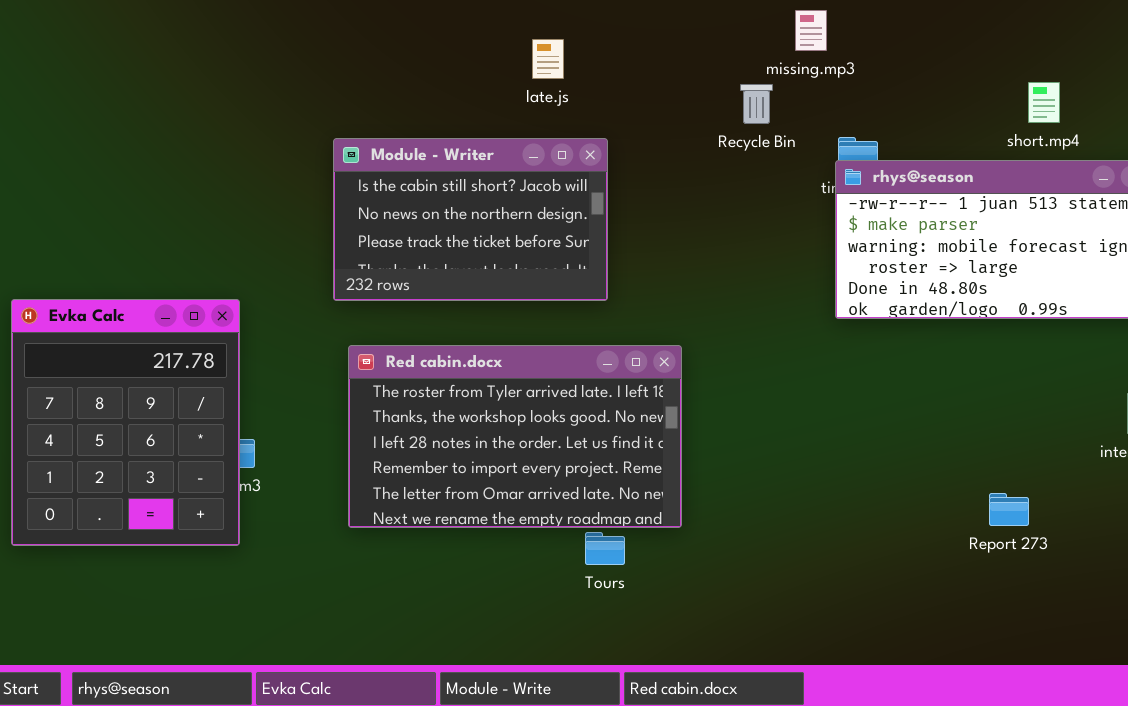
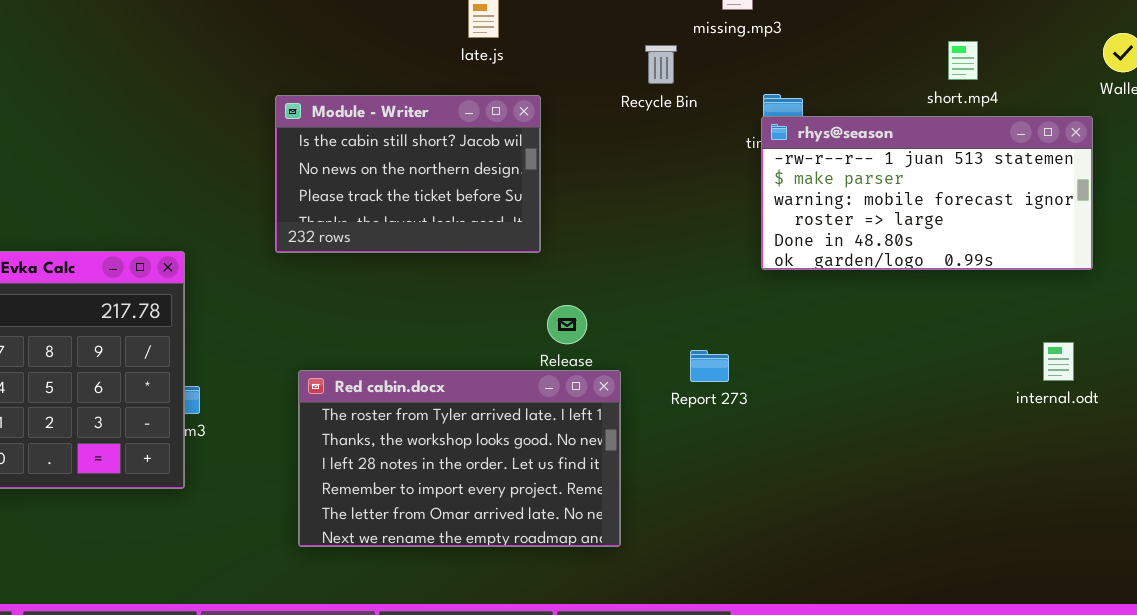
Recycle Bin: [740,84,773,124] -> [645,45,677,84], moved
Red cabin.docx: [348,345,682,528] -> [298,370,621,547], moved
Report 273: [989,493,1029,526] -> [690,350,729,382], moved

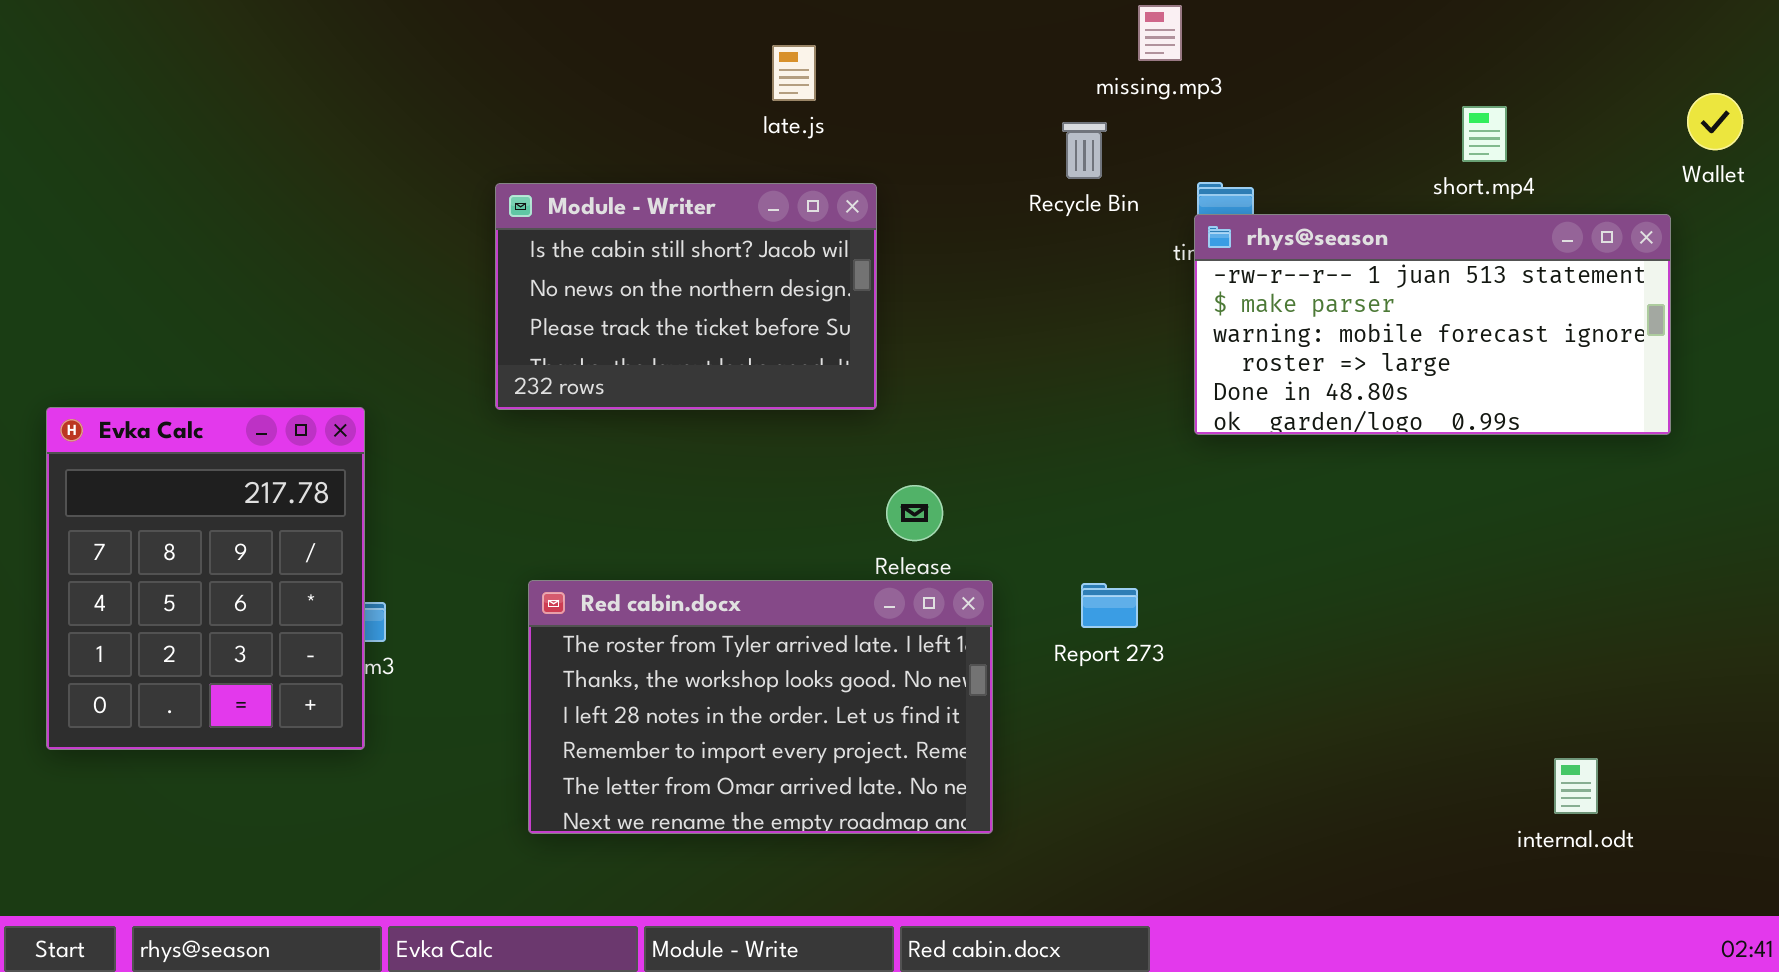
Recycle Bin: [645,45,677,84] -> [1062,122,1107,179], moved
internal.odt: [1043,342,1074,381] -> [1554,758,1598,814], moved
Report 273: [690,350,729,382] -> [1081,583,1138,628], moved

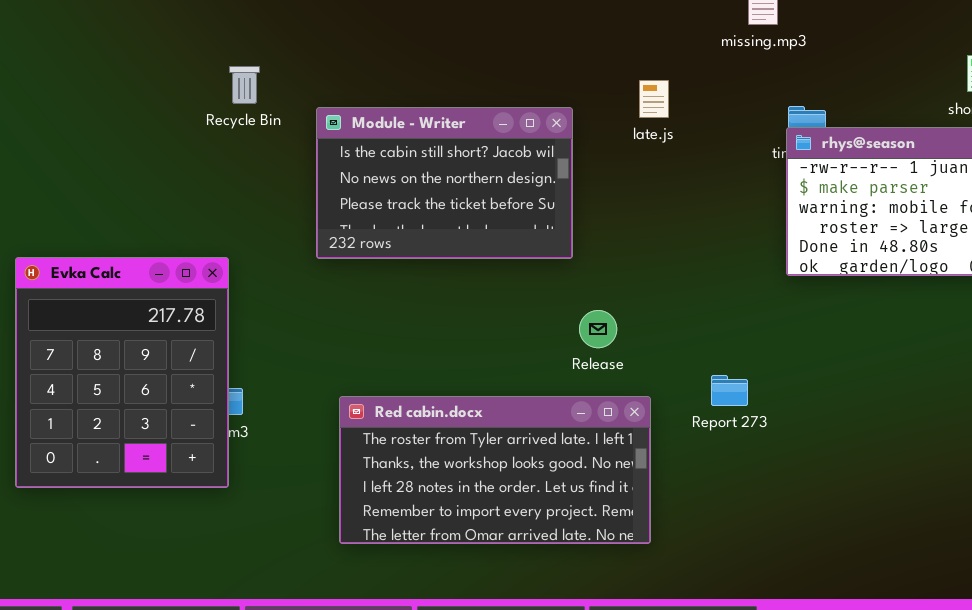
late.js: [772,45,816,101] -> [639,80,669,118], moved
Recycle Bin: [1062,122,1107,179] -> [229,66,260,104], moved
Red cabin.docx: [528,580,993,834] -> [339,396,651,544], resized

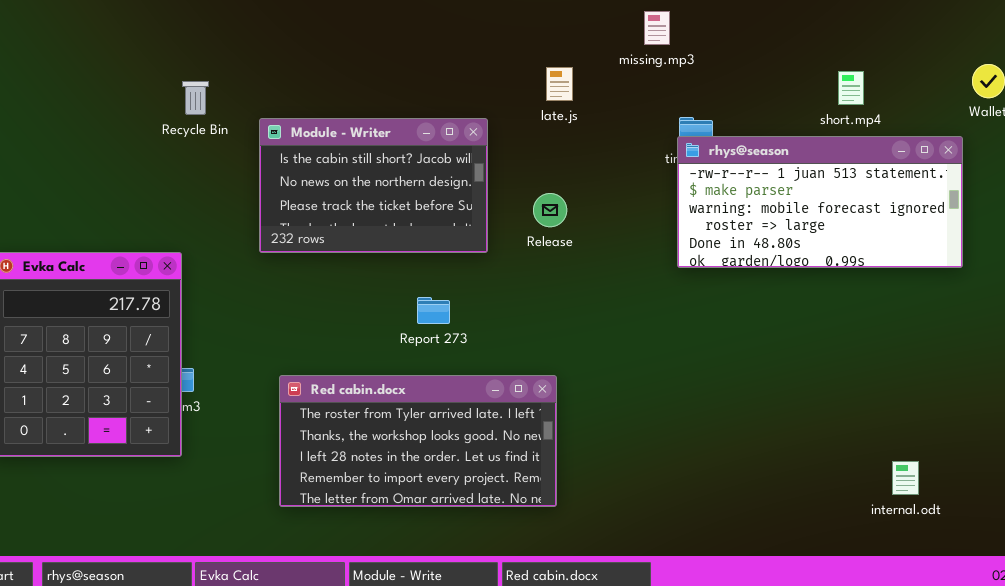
late.js: [639,80,669,118] -> [546,67,573,101], moved
Release: [579,310,617,348] -> [533,193,567,227], moved
Report 273: [711,375,748,406] -> [417,297,450,324], moved

